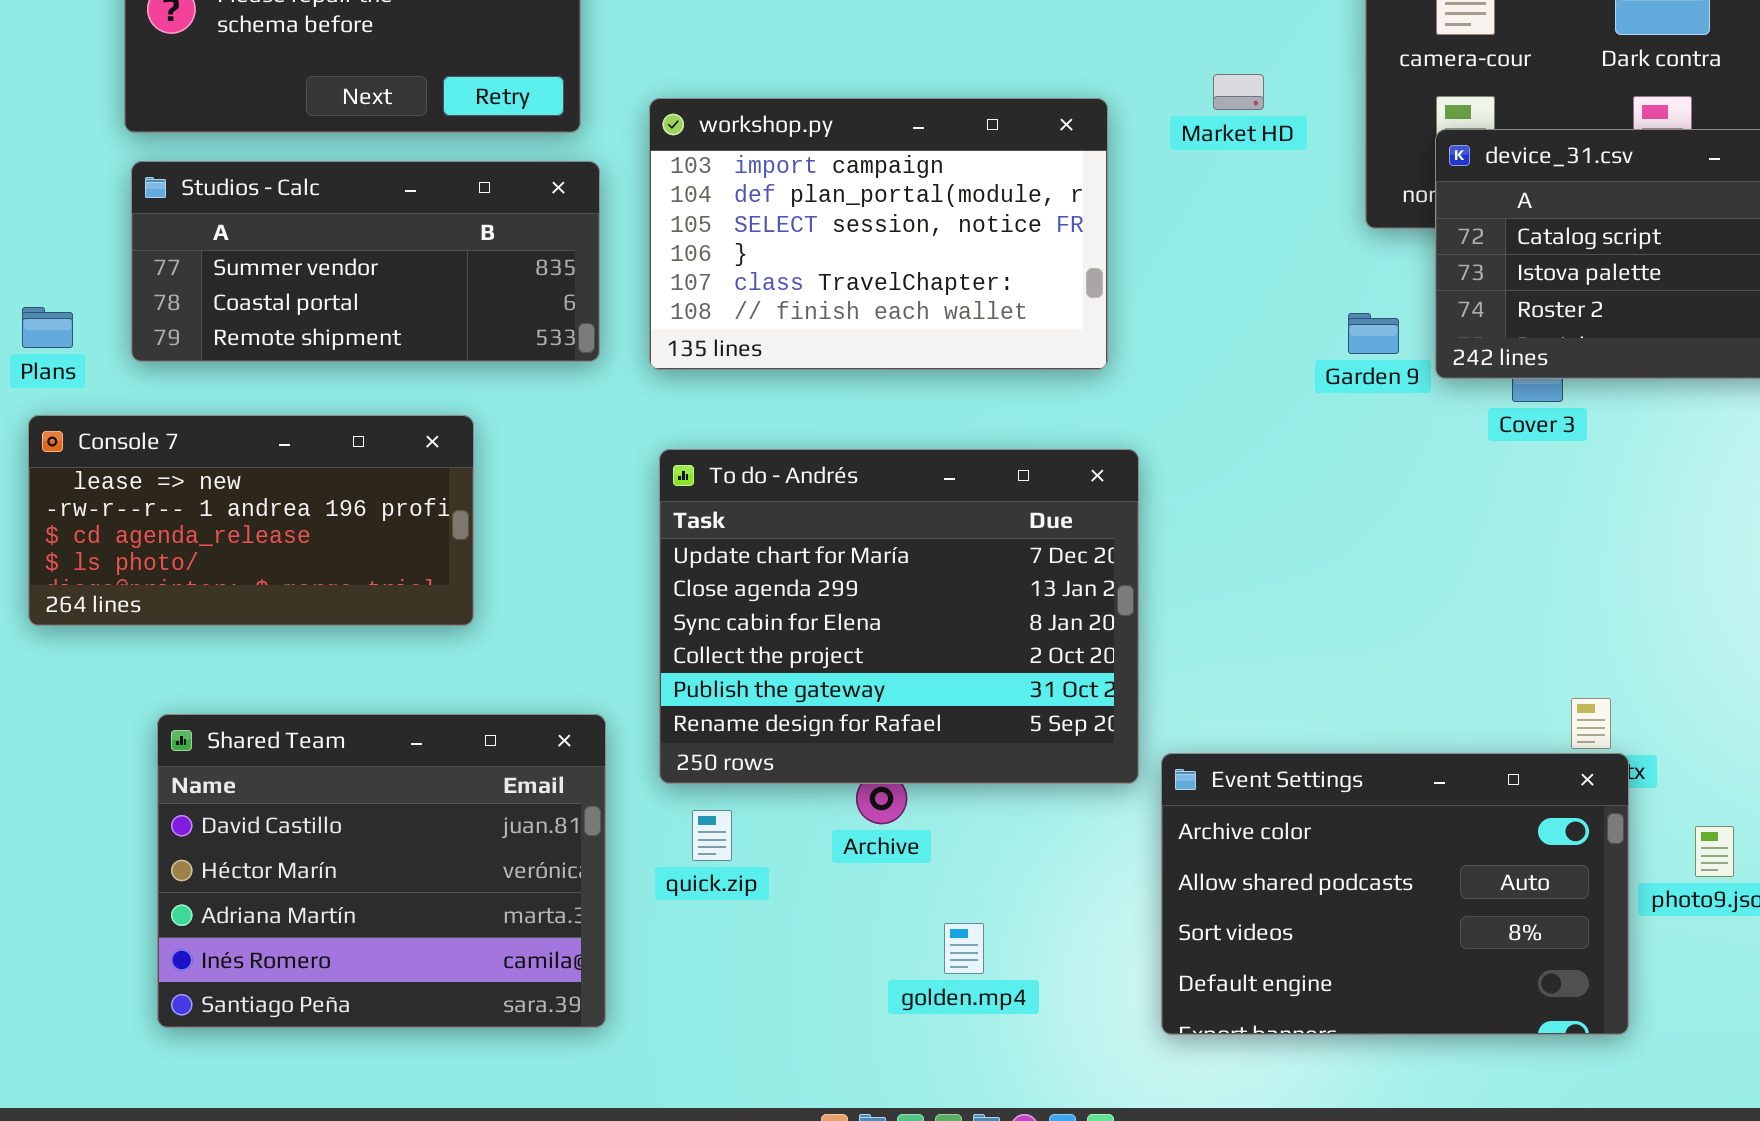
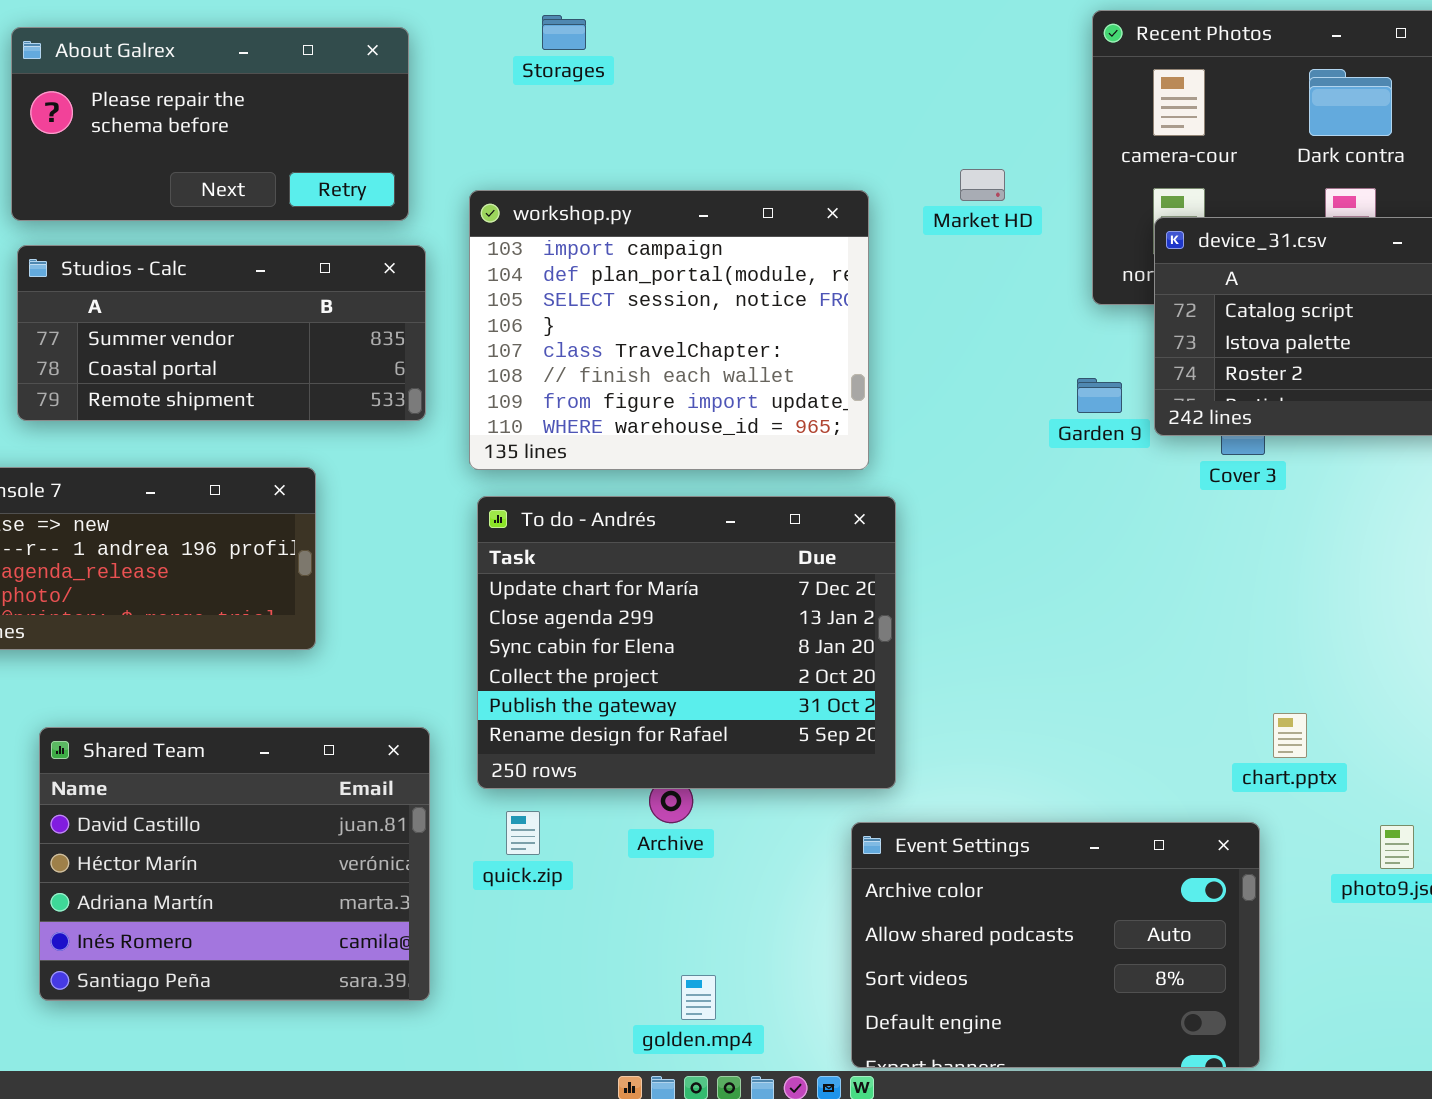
workshop.py: [649,98,1108,370] -> [469,190,869,470], resized
Event Settings: [1161,753,1629,1035] -> [851,822,1260,1068], moved
golden.mp4: [944,923,984,974] -> [681,975,716,1020], moved

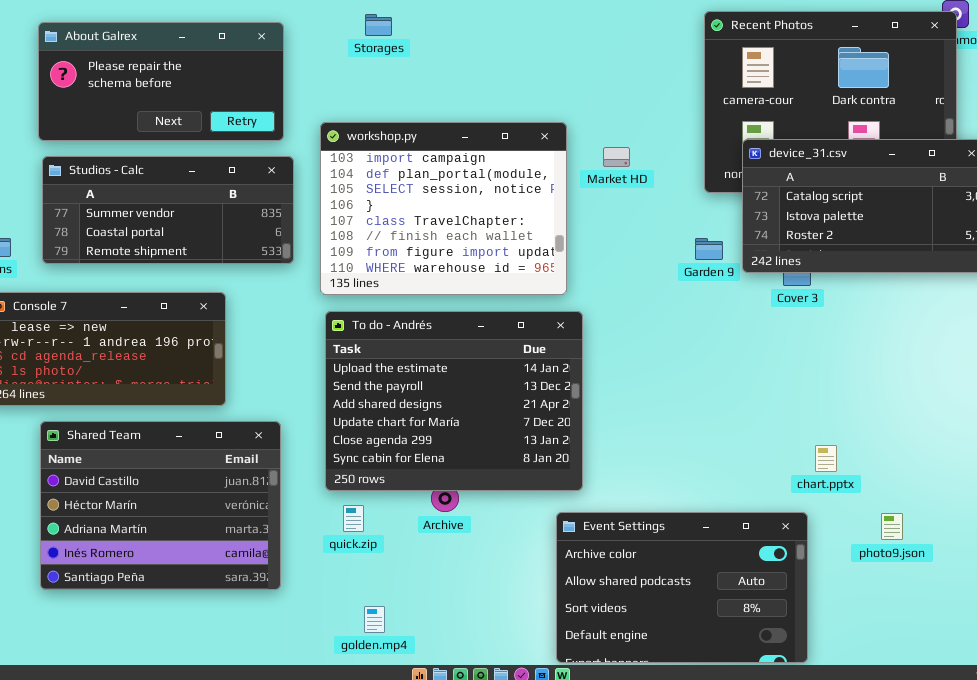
Market HD: [960,169,1005,201] -> [603,147,630,167], moved
To do - Andrés: [477,496,896,789] -> [325,311,583,491], scrolled up 3 rows
Shared Team: [39,727,430,1001] -> [40,421,281,590], moved
golden.mp4: [681,975,716,1020] -> [364,606,385,633], moved

